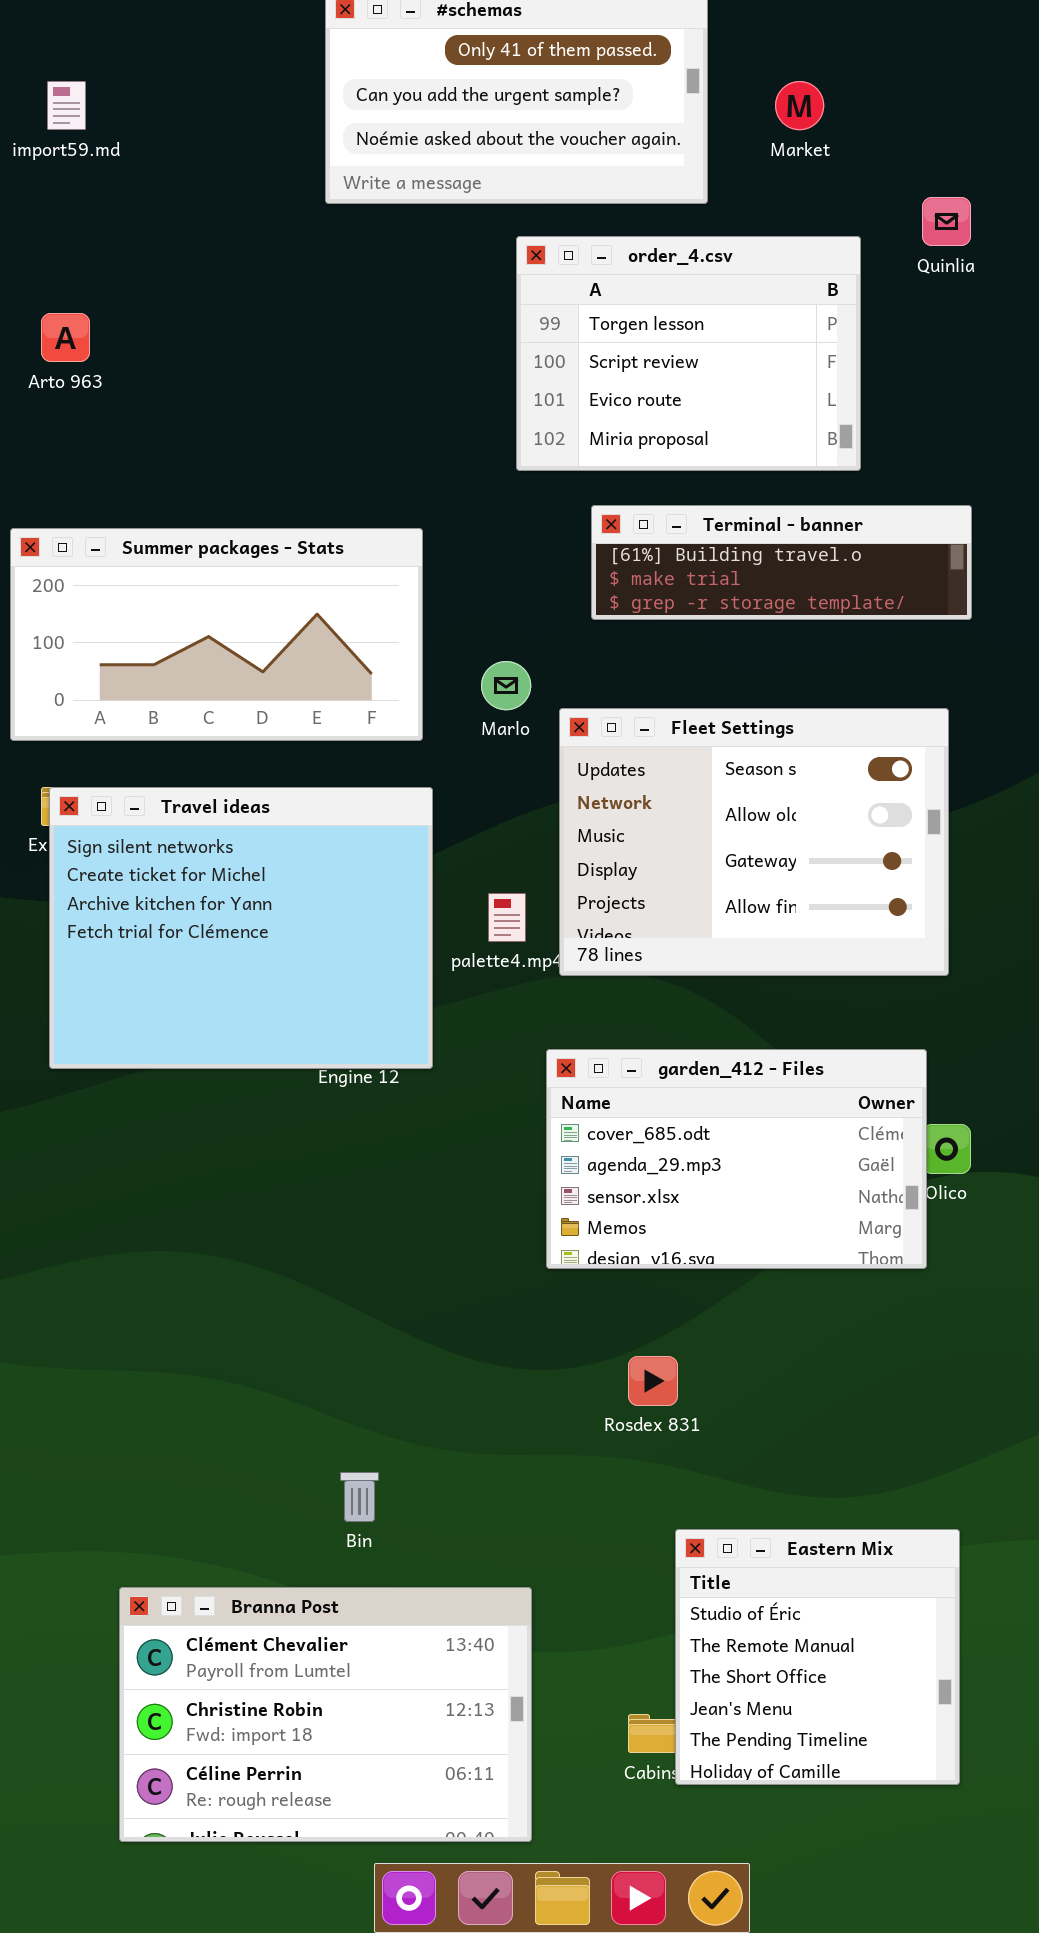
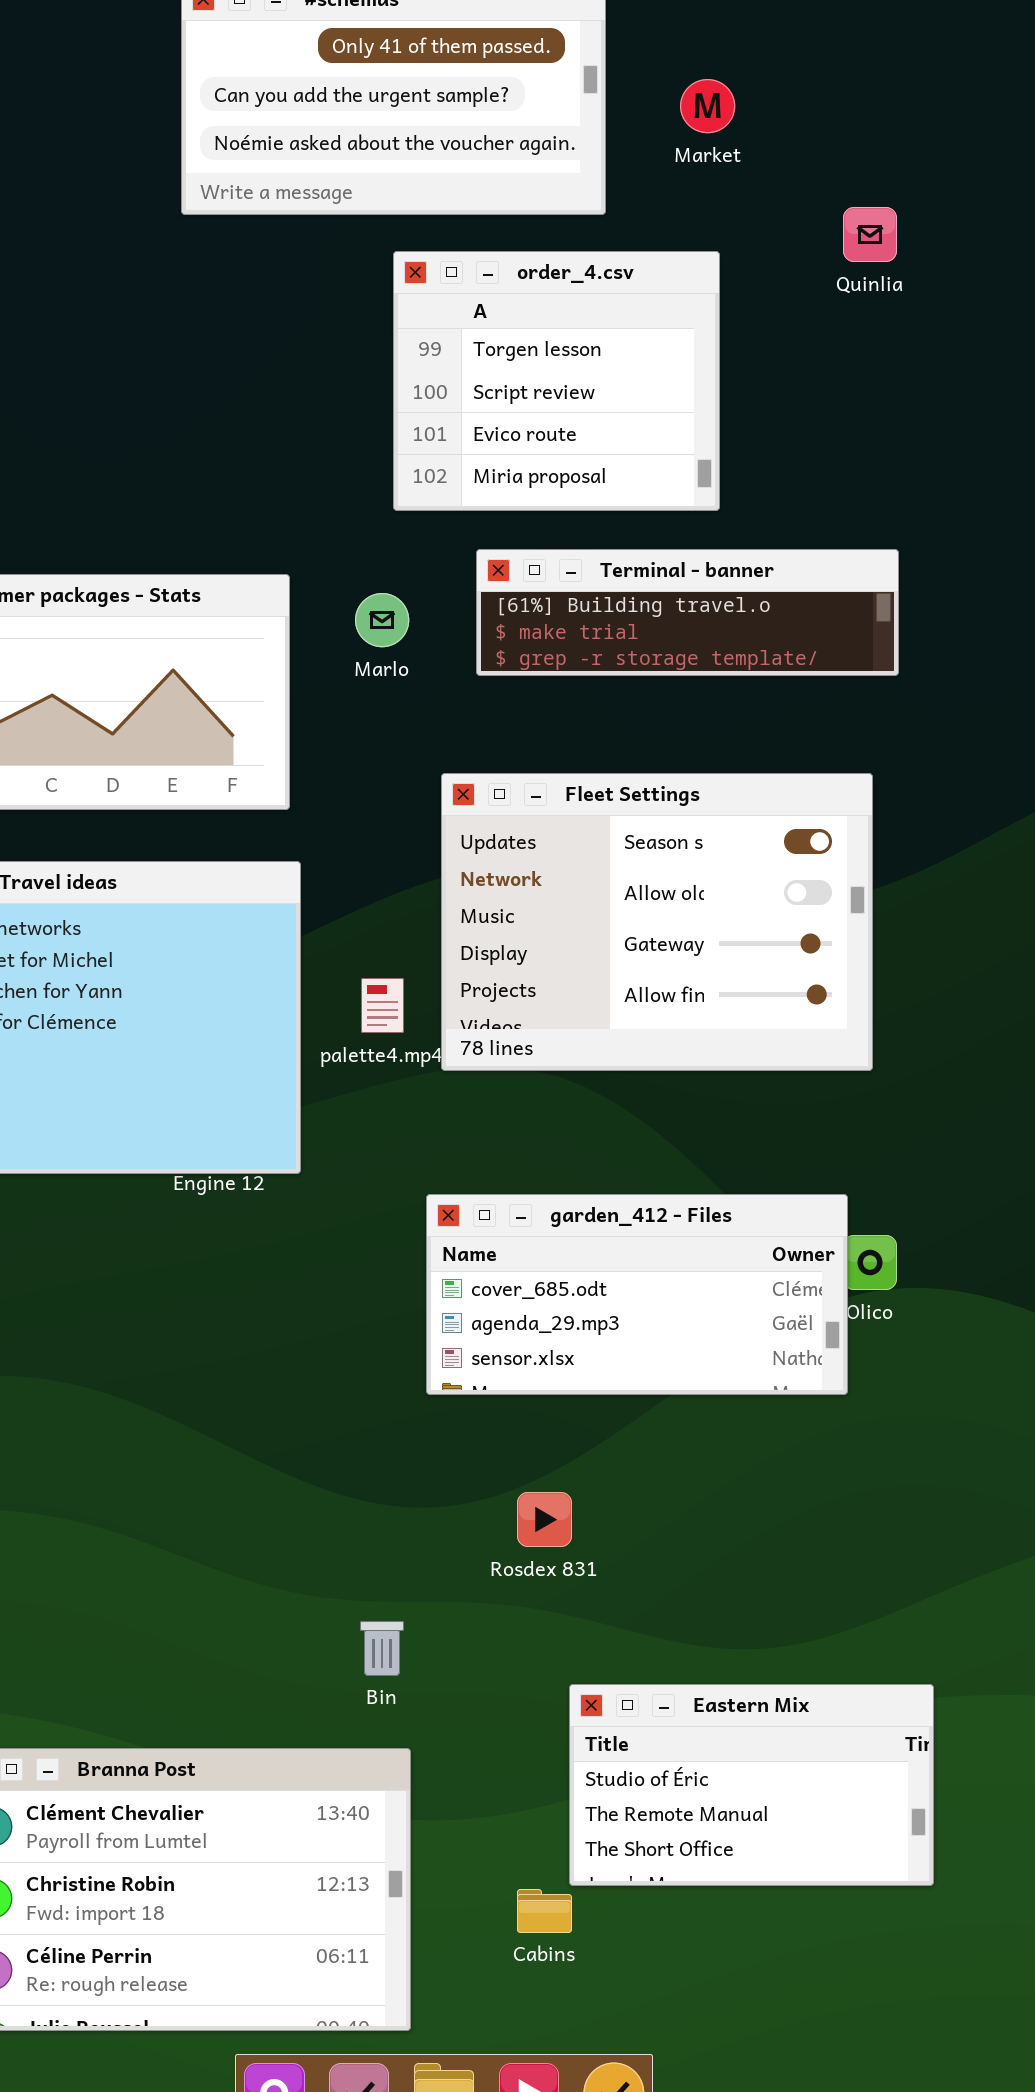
order_4.csv: [516,236,861,471] -> [393,251,720,511], resized
Marlo: [481,661,531,710] -> [355,593,409,647], moved
garden_412 - Files: [546,1049,927,1269] -> [426,1194,848,1395], resized
Bin: [340,1472,379,1522] -> [360,1621,404,1676], moved
Eastern Mix: [675,1529,960,1785] -> [569,1684,934,1886], resized

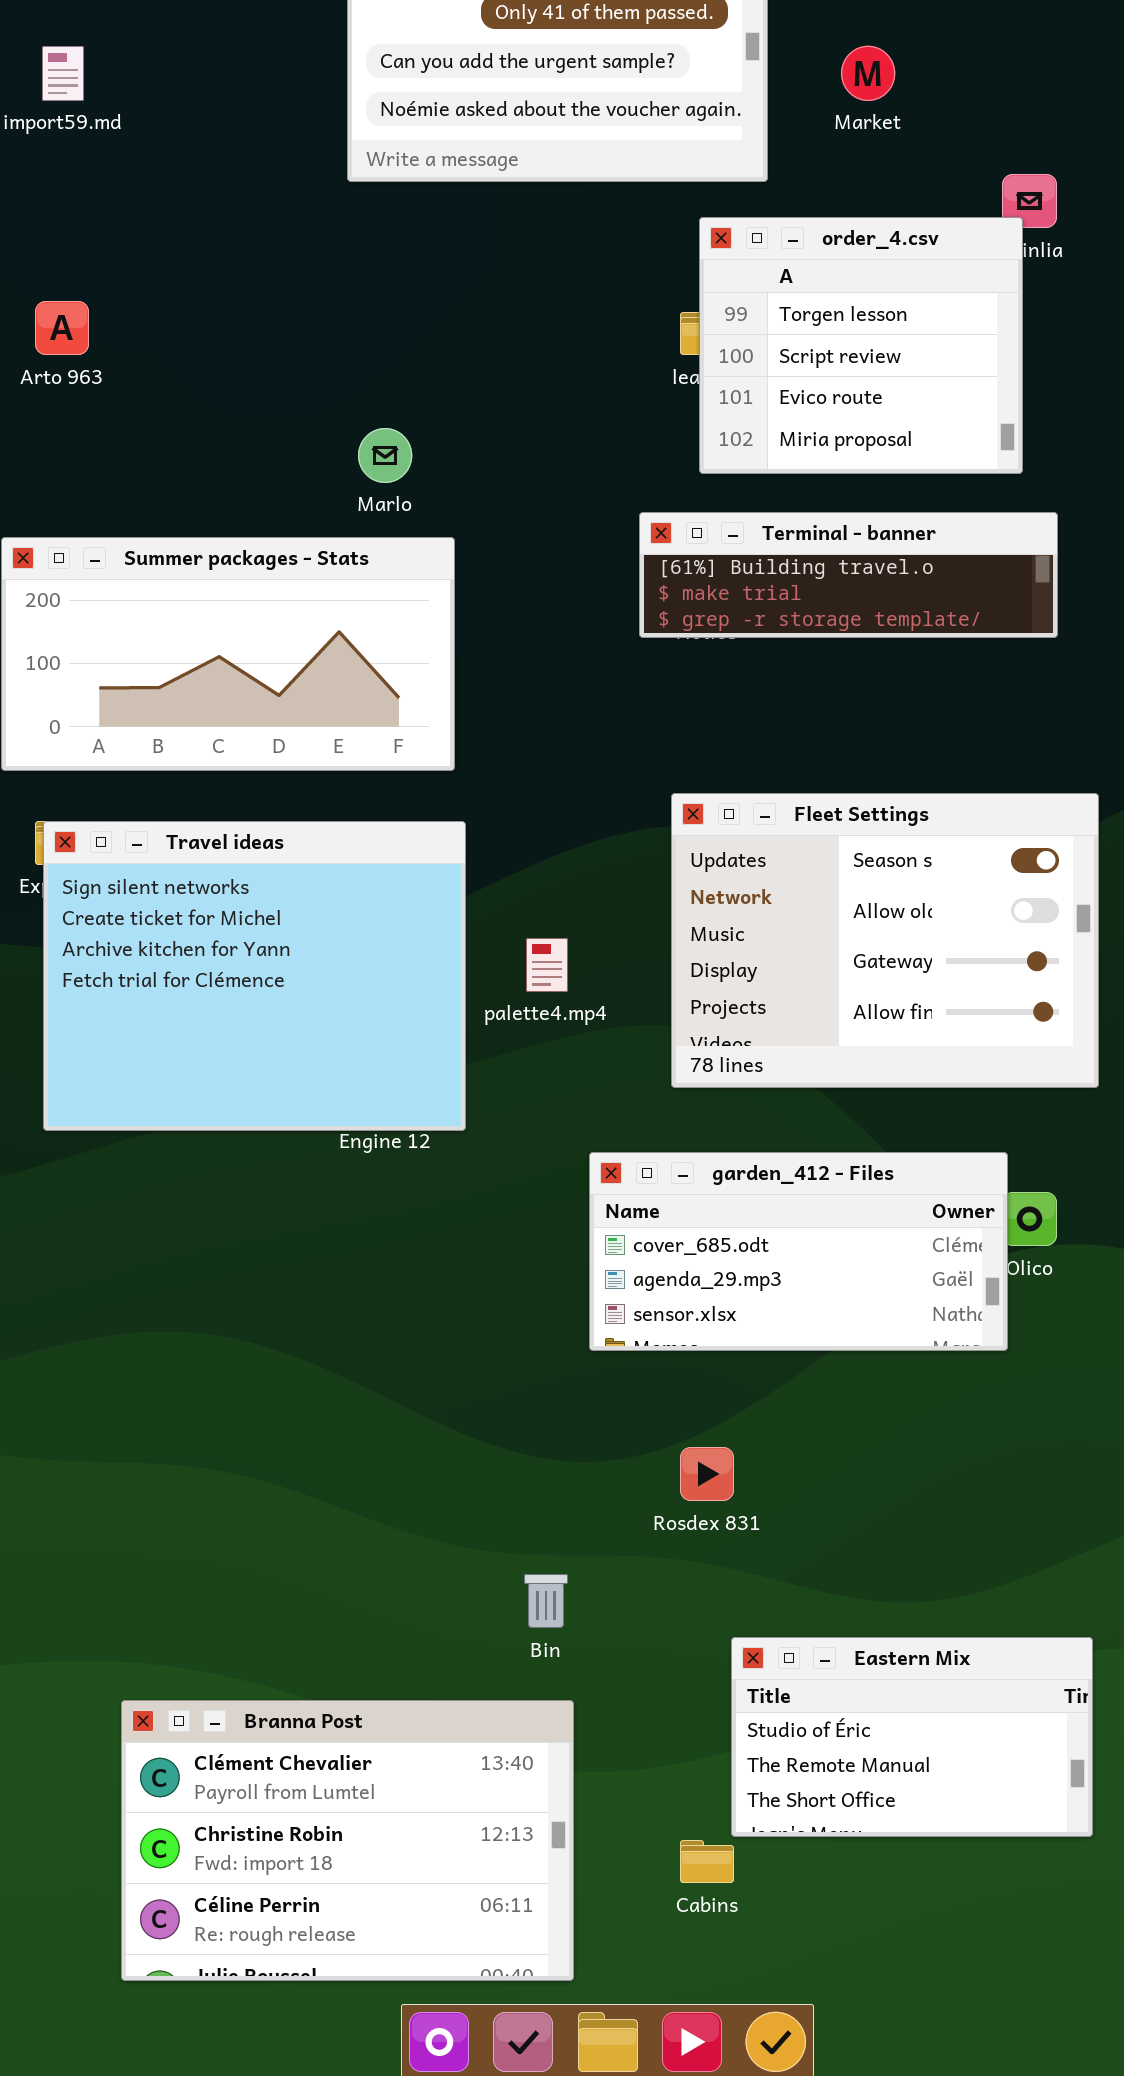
order_4.csv: [393,251,720,511] -> [699,217,1023,474], moved
Marlo: [355,593,409,647] -> [358,428,412,483], moved
Fleet Settings: [441,773,873,1071] -> [671,793,1099,1088], moved

